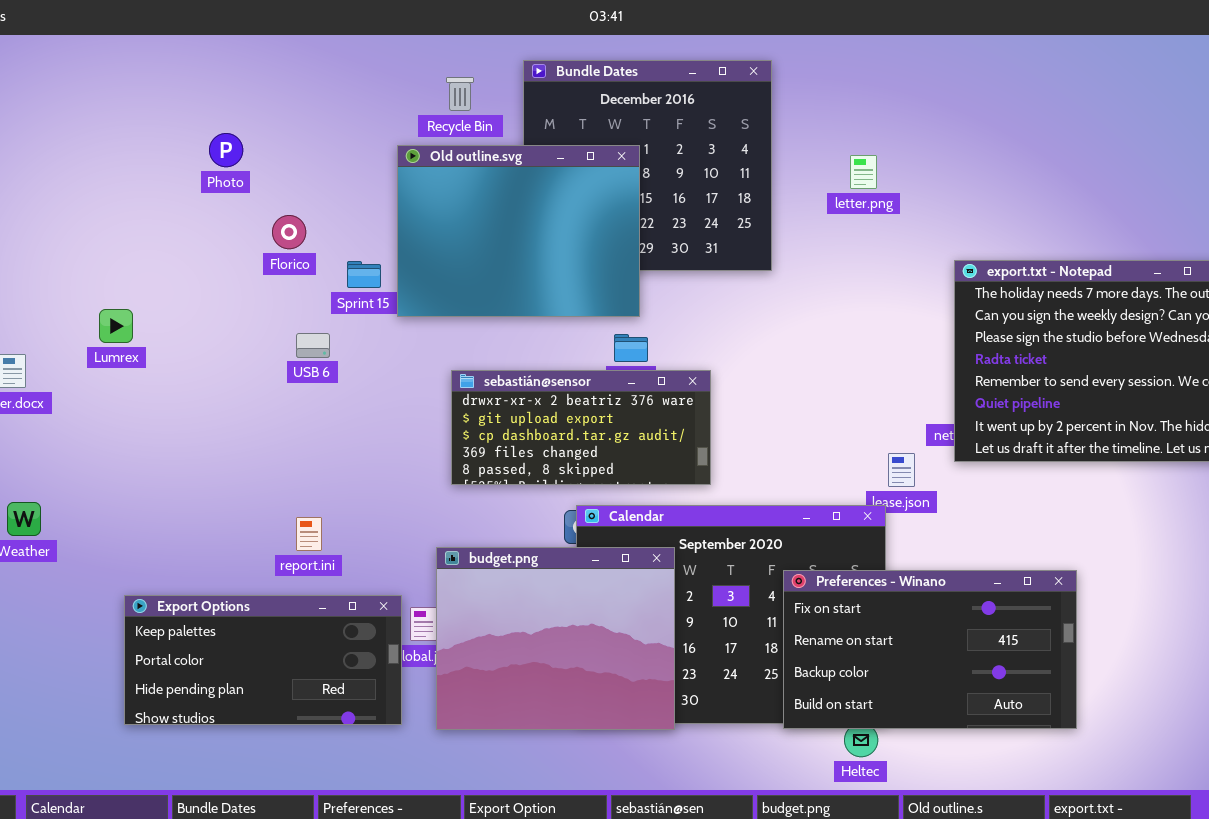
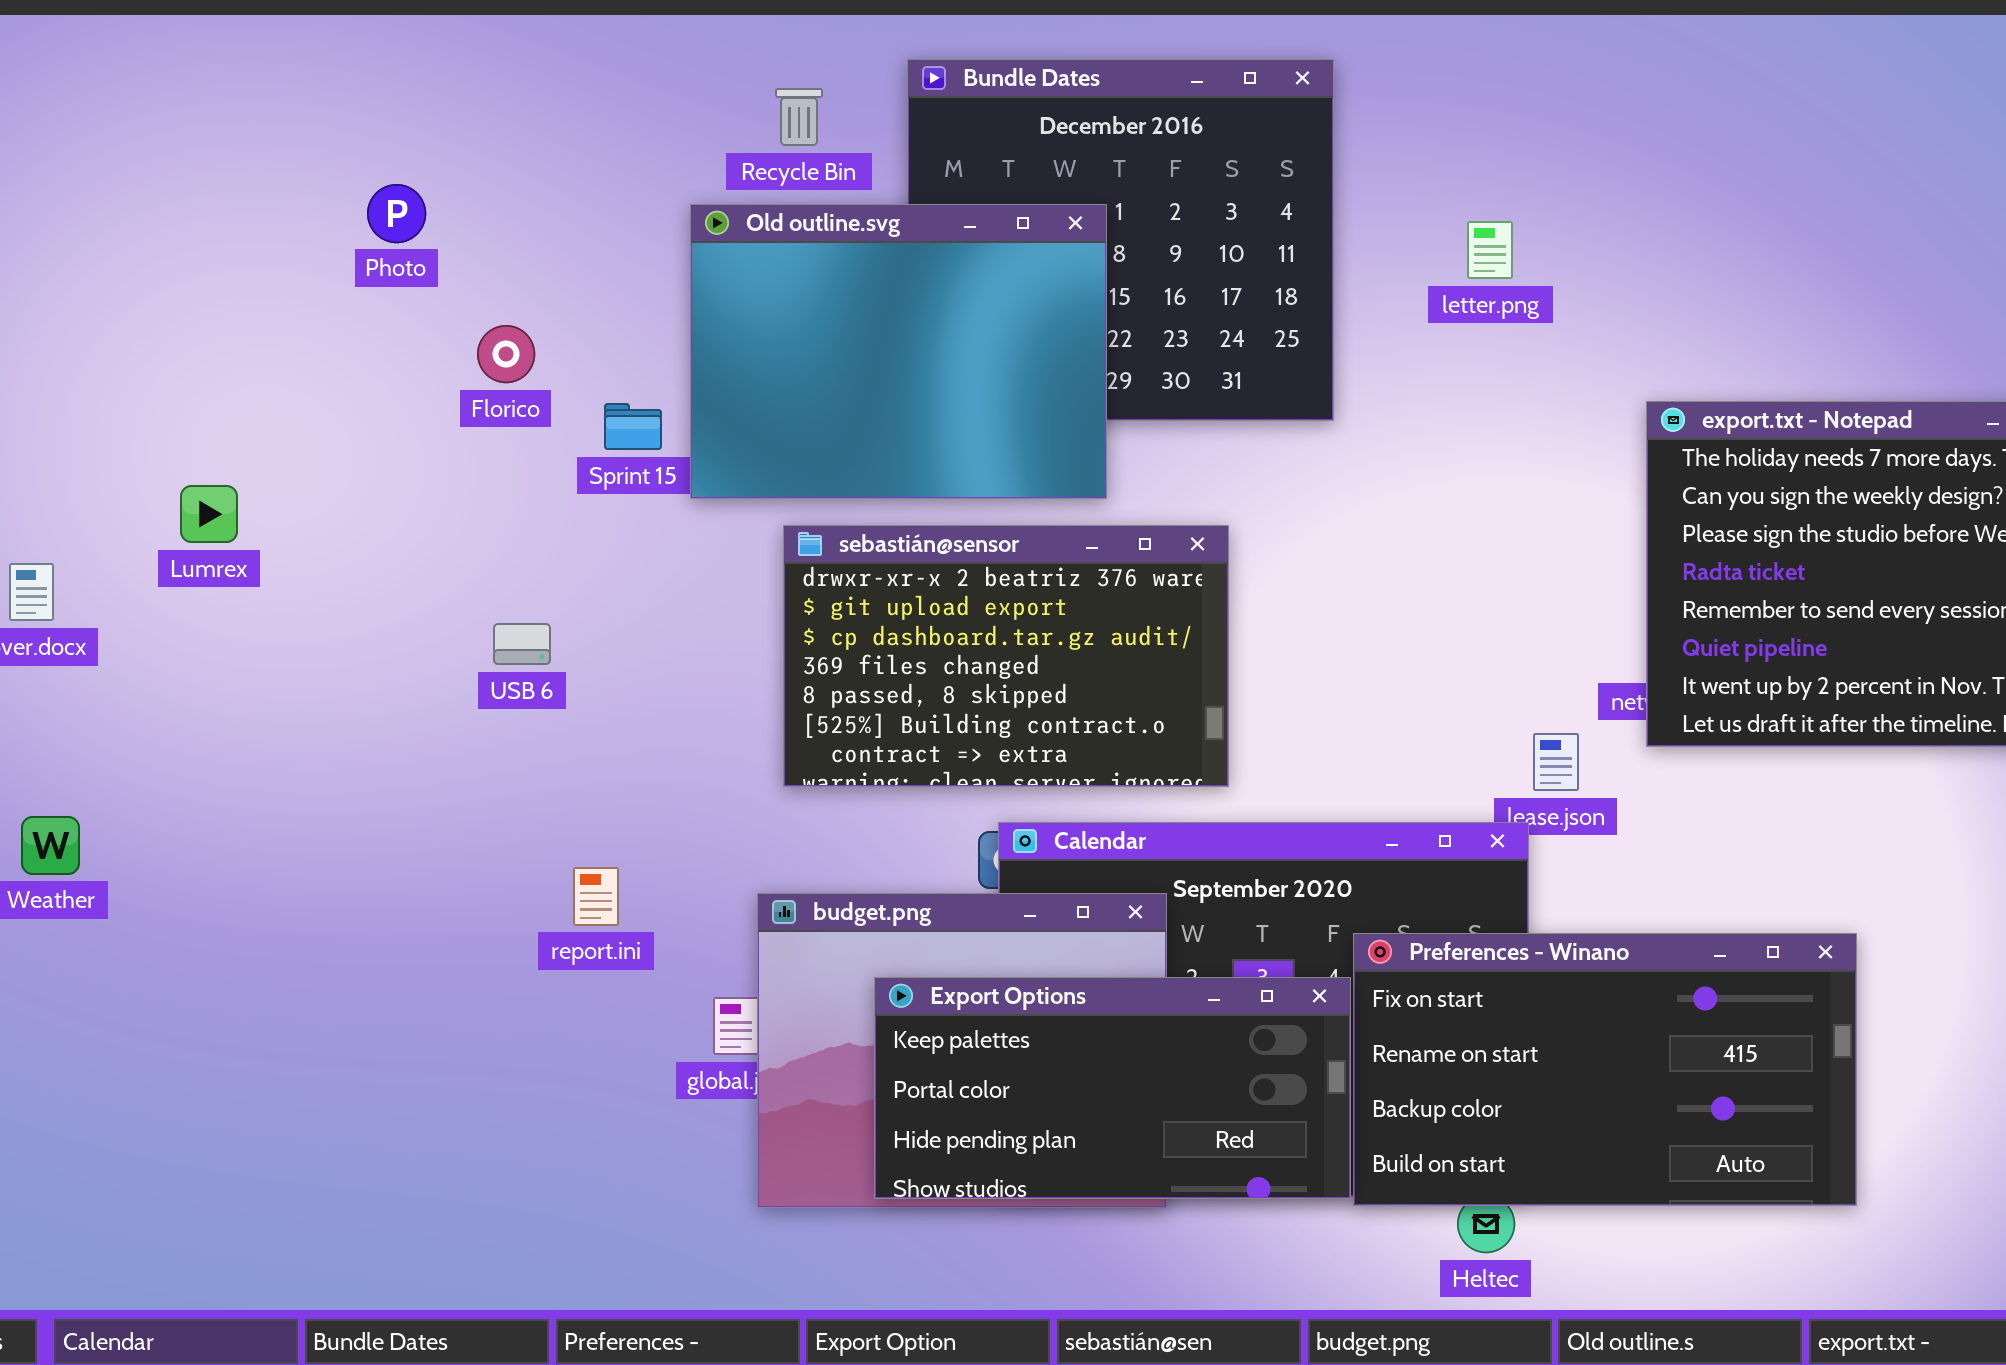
USB 6: [296,333,330,358] -> [493,623,551,665], moved
sebastián@sensor: [451,370,711,485] -> [783,525,1229,787], resized
report.ini: [296,517,322,551] -> [573,867,619,926], moved
Export Options: [124,595,402,725] -> [874,977,1351,1199], moved

